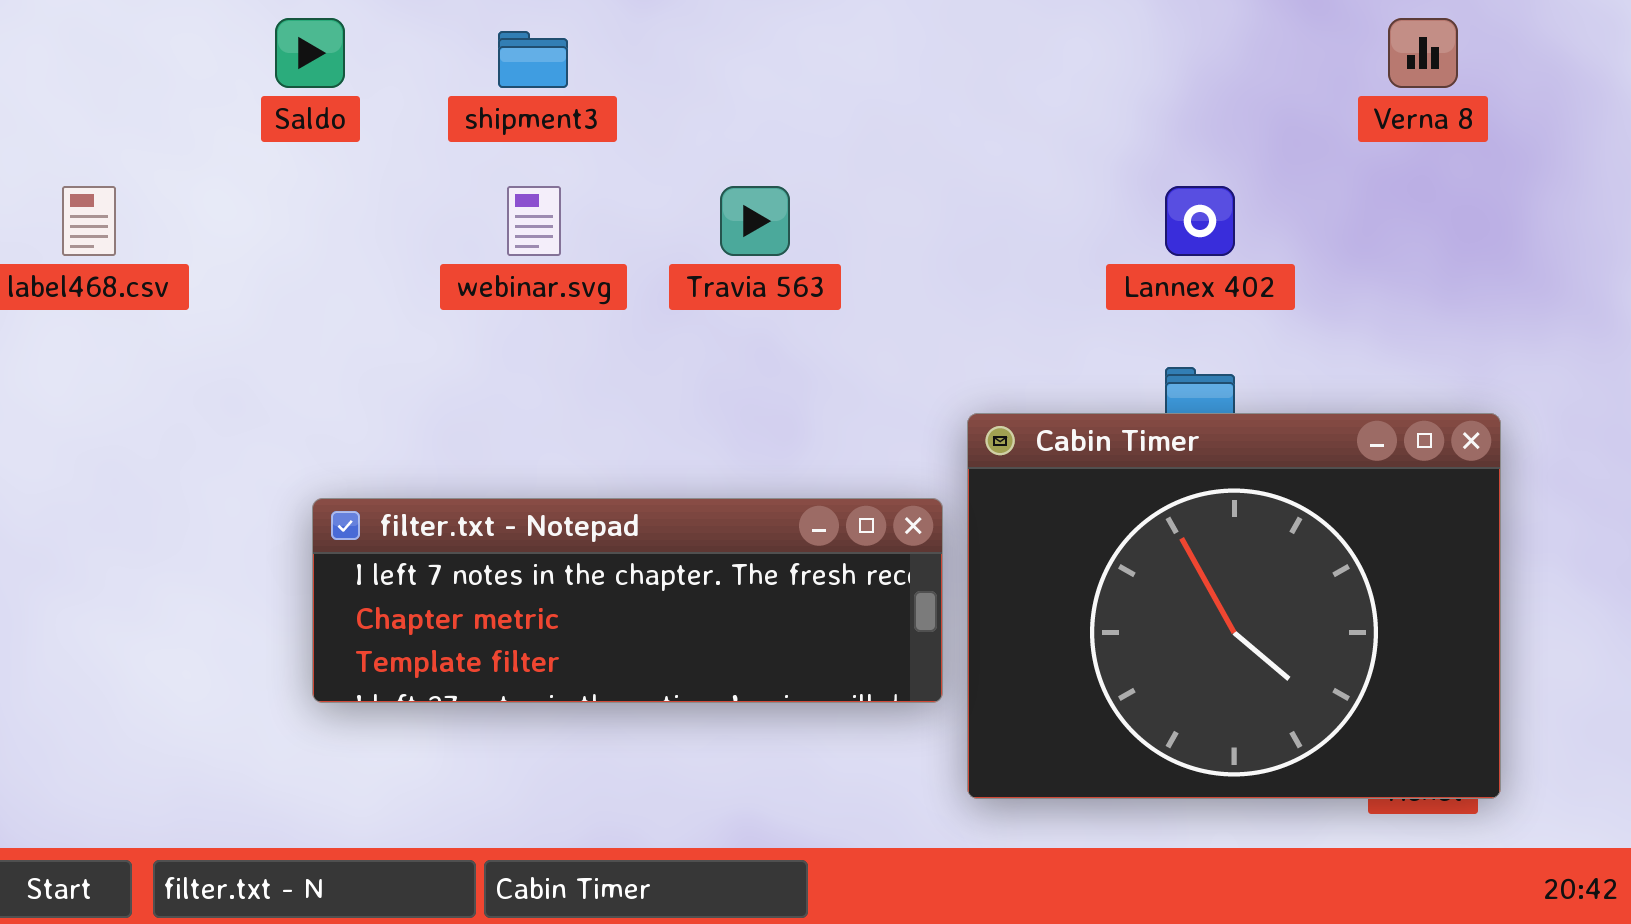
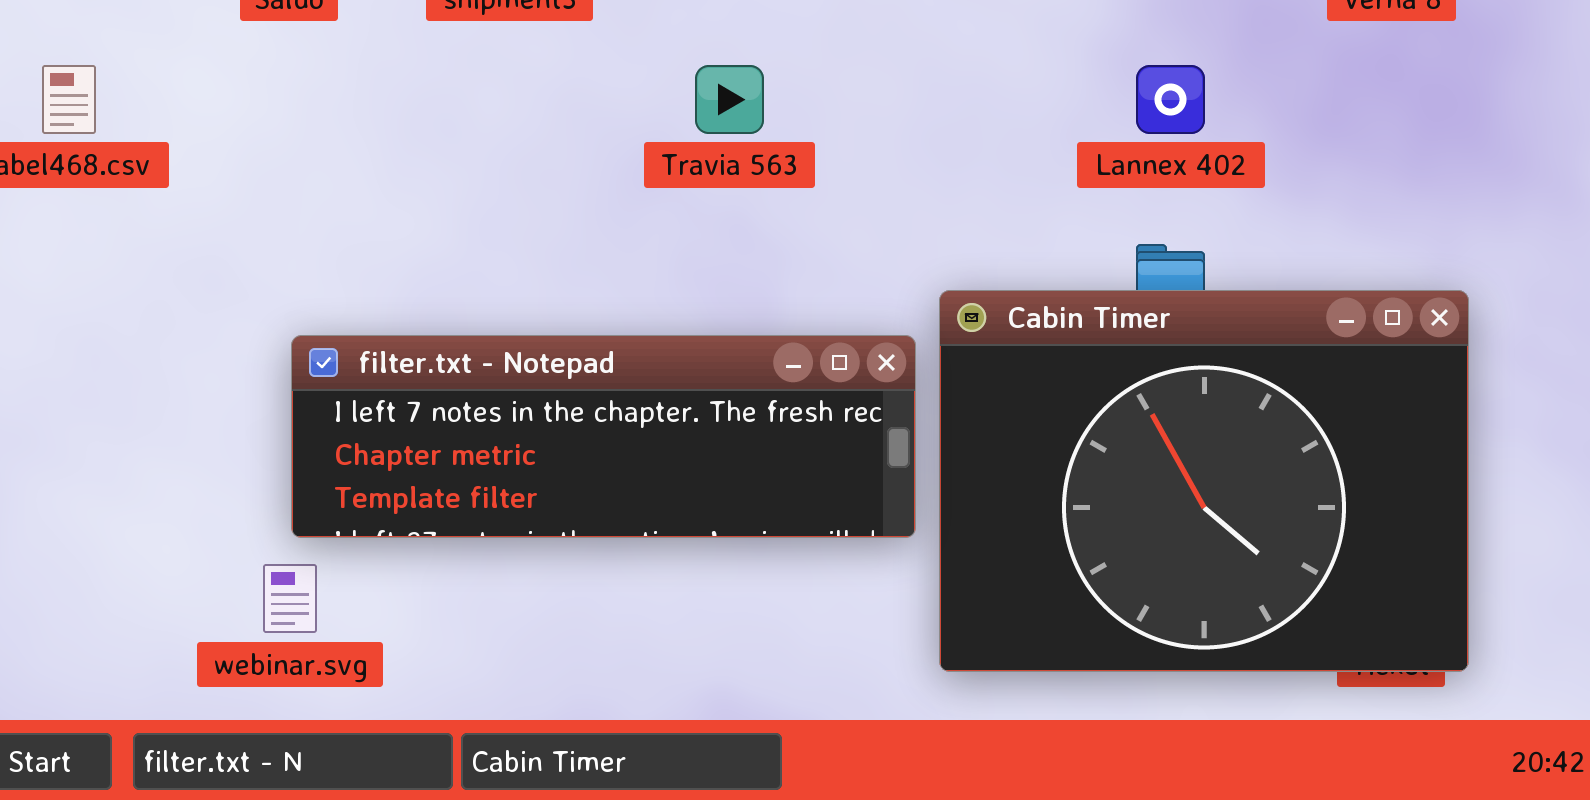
webinar.svg: [507,186,561,256] -> [263,564,317,633], moved
filter.txt - Notepad: [312,498,943,703] -> [291,335,916,538], moved

